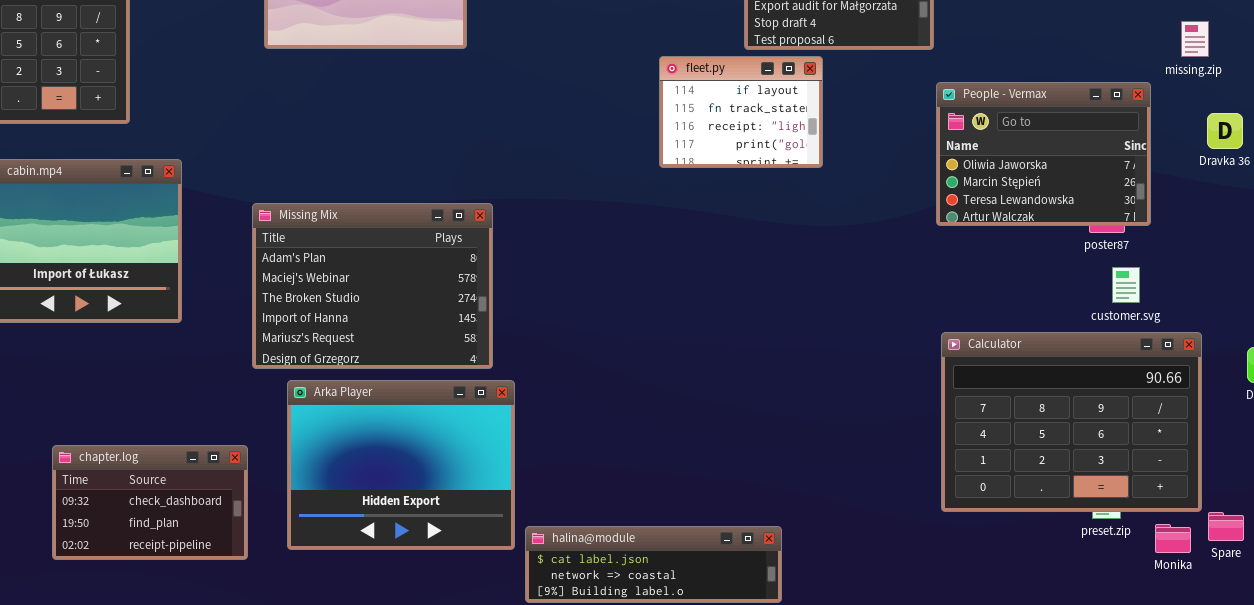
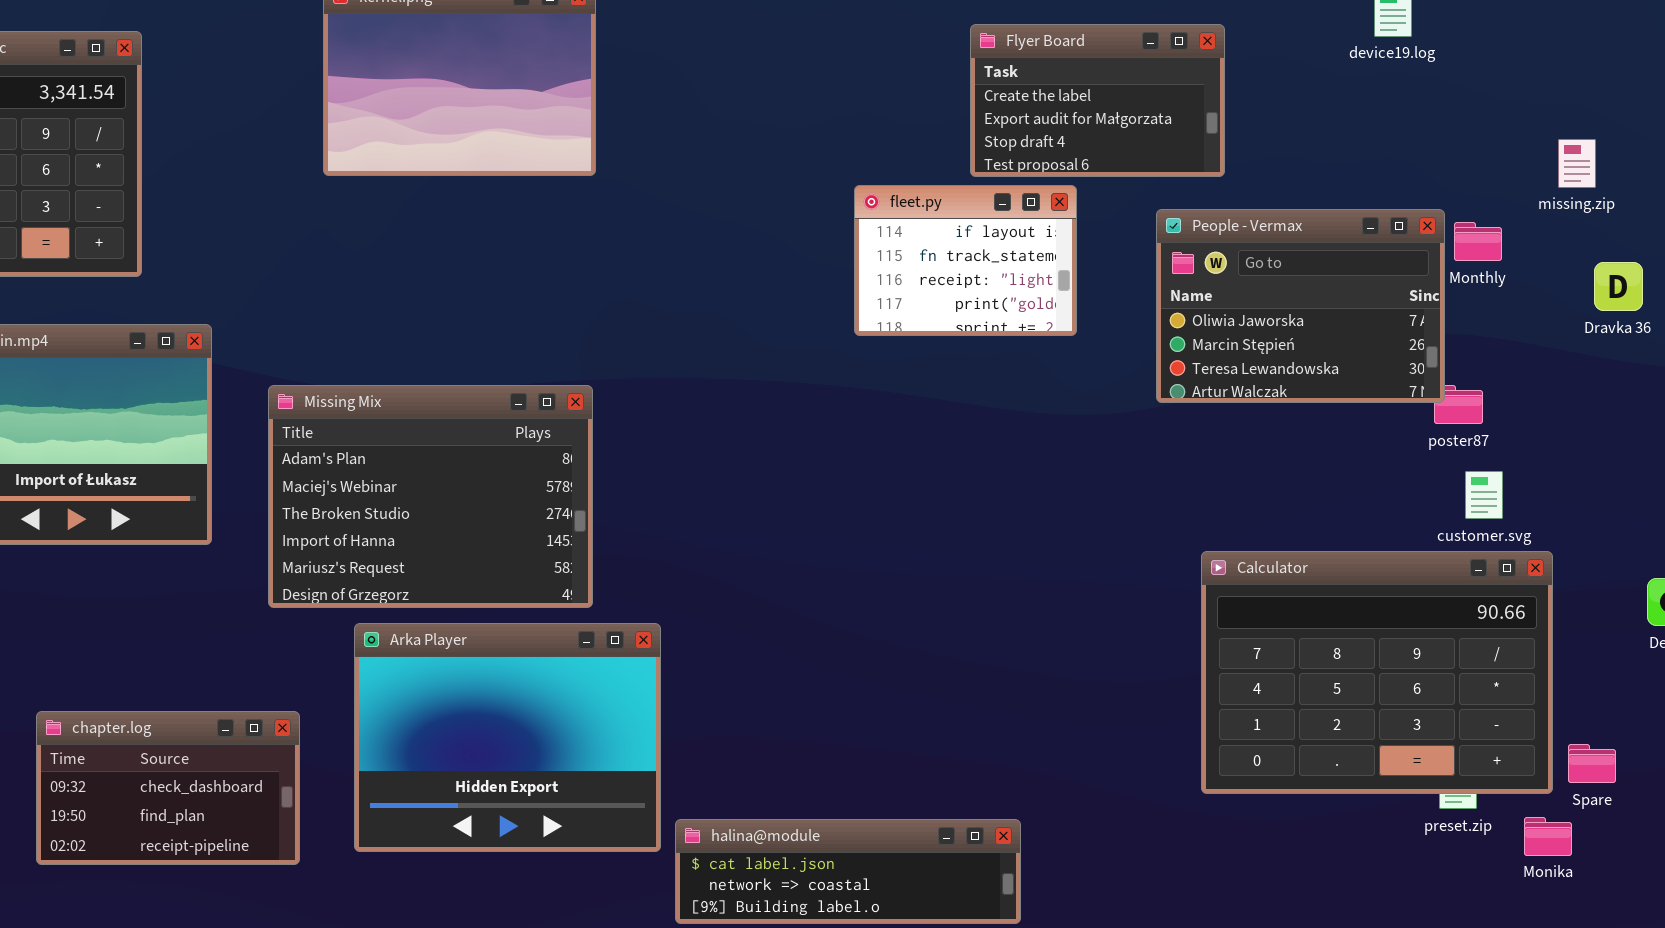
People - Vermax: [936,82,1151,226] -> [1156,209,1445,403], moved
Missing Mix: [252,203,493,369] -> [268,385,593,608], moved
Calculator: [941,332,1202,512] -> [1201,551,1553,794], moved
Spare: [1208,512,1244,541] -> [1568,744,1616,783], moved

